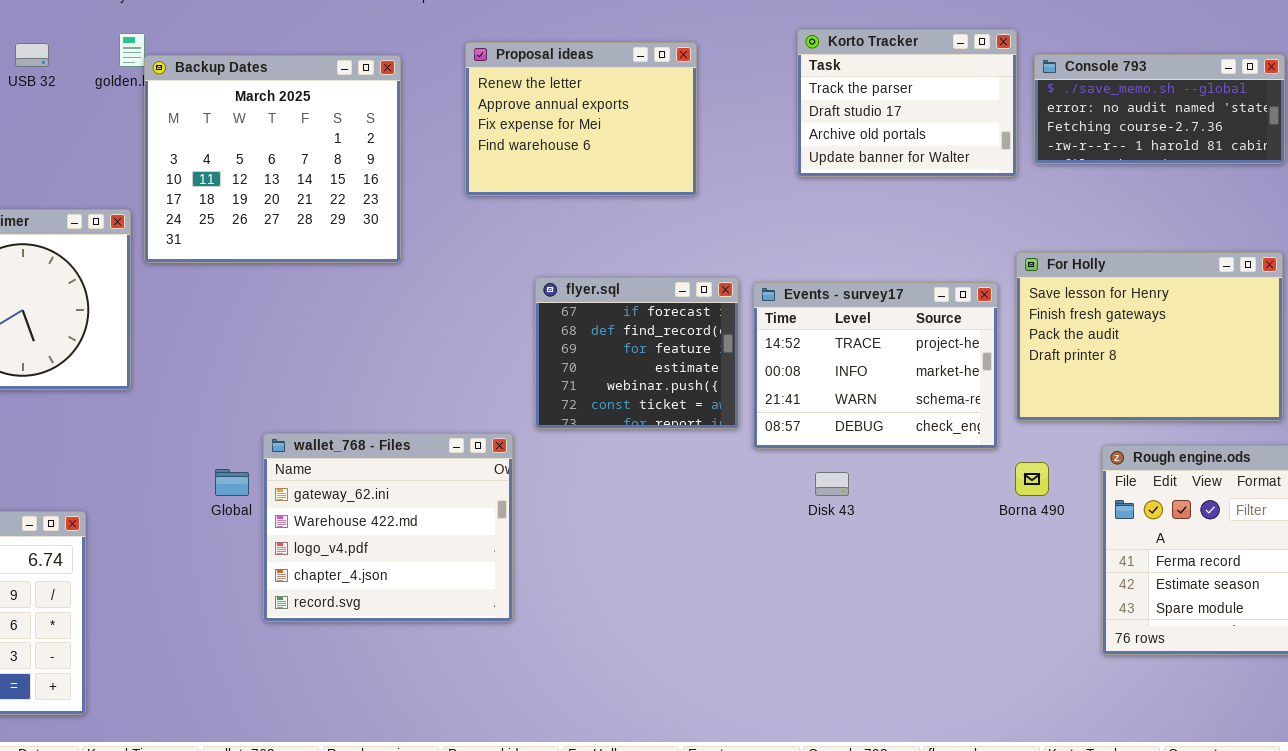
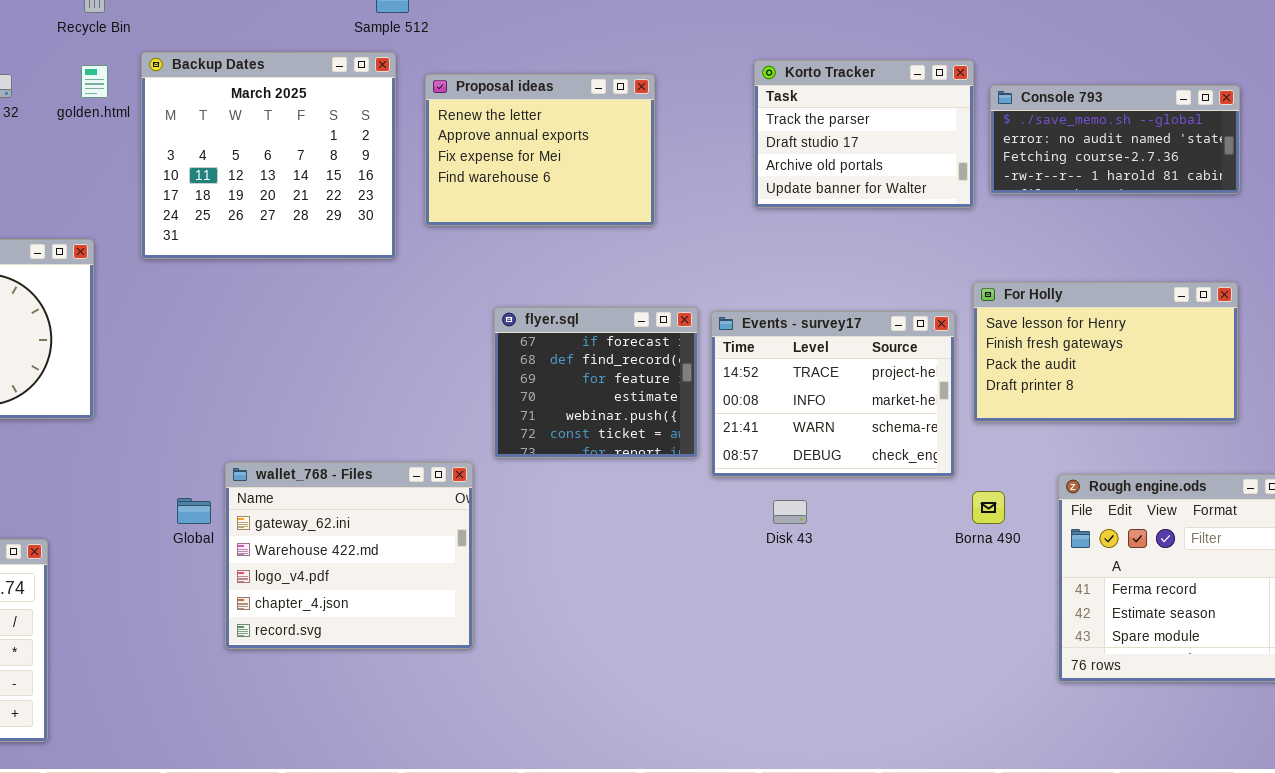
Backup Dates: [144,55,401,263] -> [141,52,396,259], moved
For Holly: [1016,252,1283,421] -> [973,282,1238,422], resized

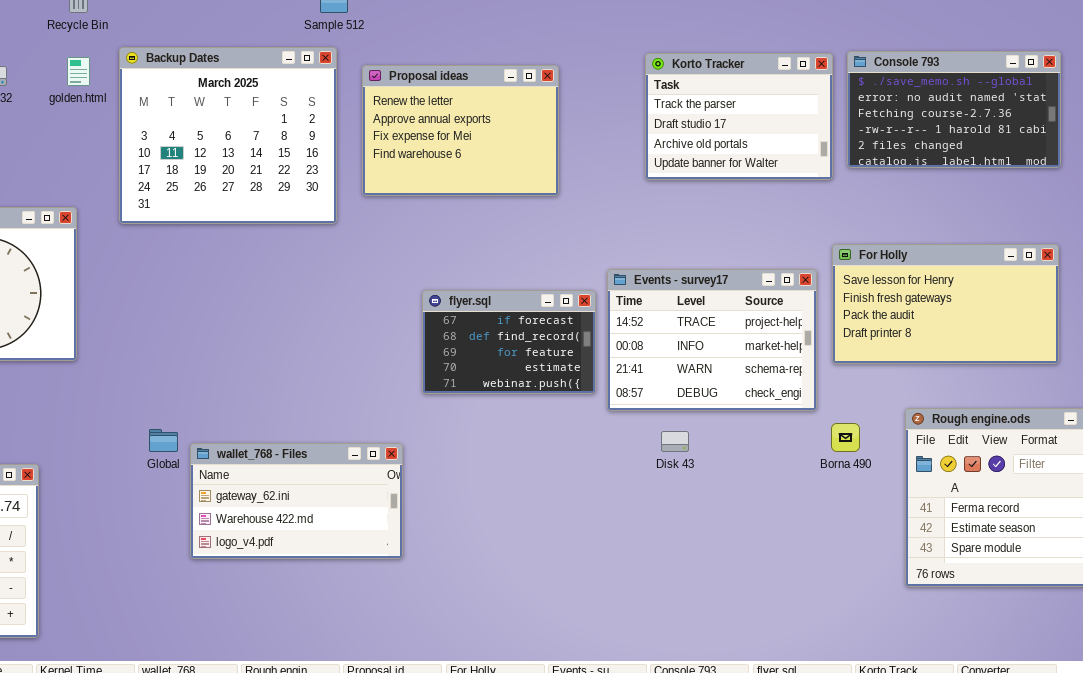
Console 793: [990,85,1240,194] -> [847,51,1061,168], resized
flyer.sql: [494,307,698,458] -> [422,290,596,394], resized
wallet_768 - Files: [225,462,473,649] -> [190,443,403,559], resized

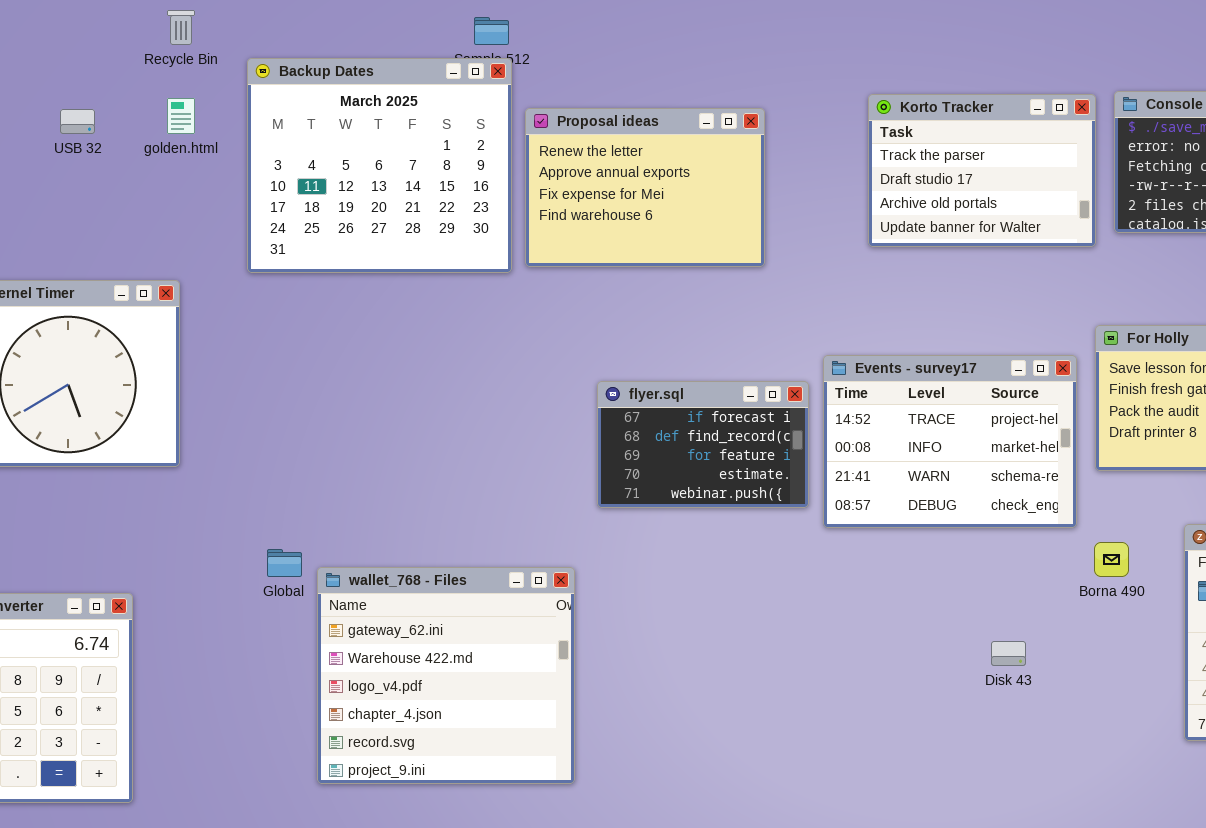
Backup Dates: [119,47,337,224] -> [247,58,512,273], moved
Disk 43: [661,431,689,452] -> [991,641,1026,666], moved
wallet_768 - Files: [190,443,403,559] -> [317,567,575,784], resized

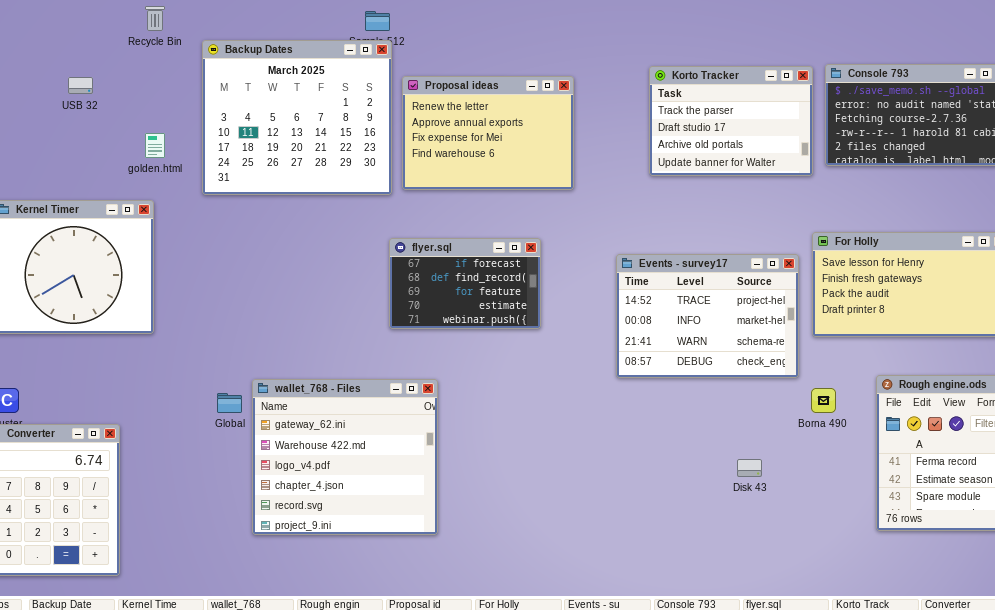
golden.html: [167,98,195,134] -> [145,133,165,158], moved
flyer.sql: [597,381,809,508] -> [389,238,541,329], moved
wallet_768 - Files: [317,567,575,784] -> [252,379,438,535], moved

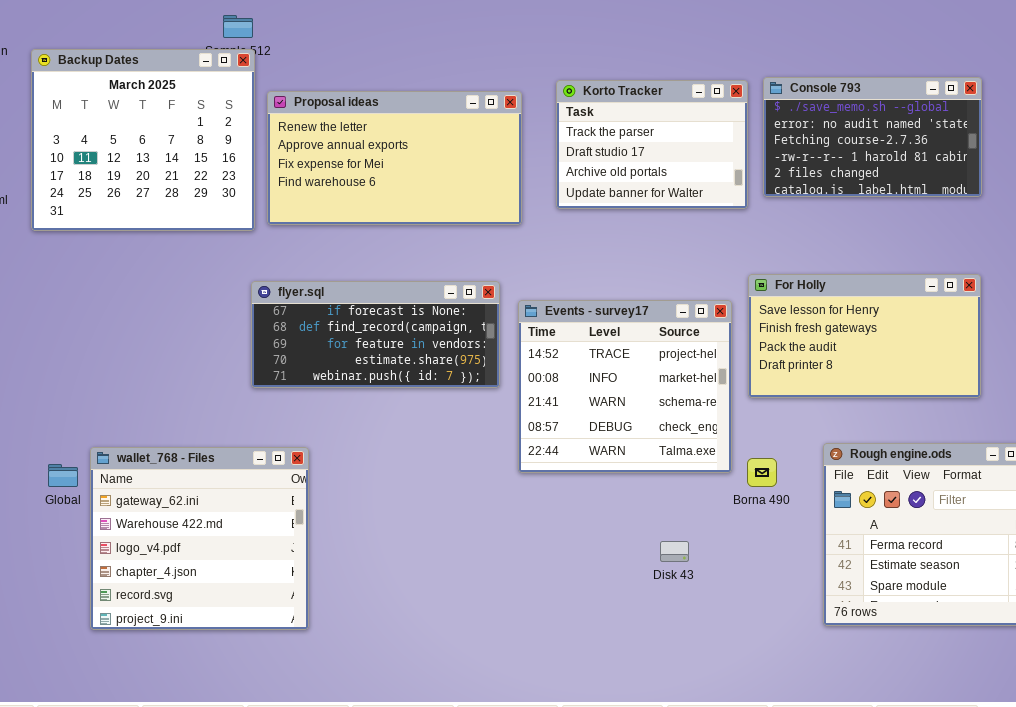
Proposal ideas: [402,76,574,190] -> [267,91,522,225], resized
flyer.sql: [389,238,541,329] -> [251,281,500,388], resized
Events - survey17: [616,254,799,378] -> [518,300,732,473], resized

